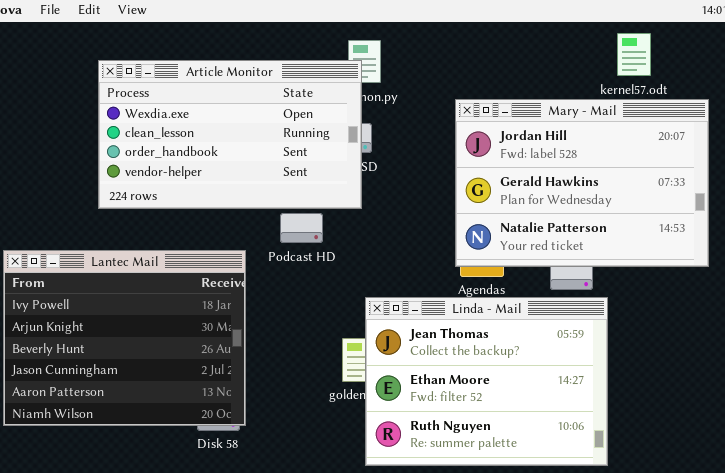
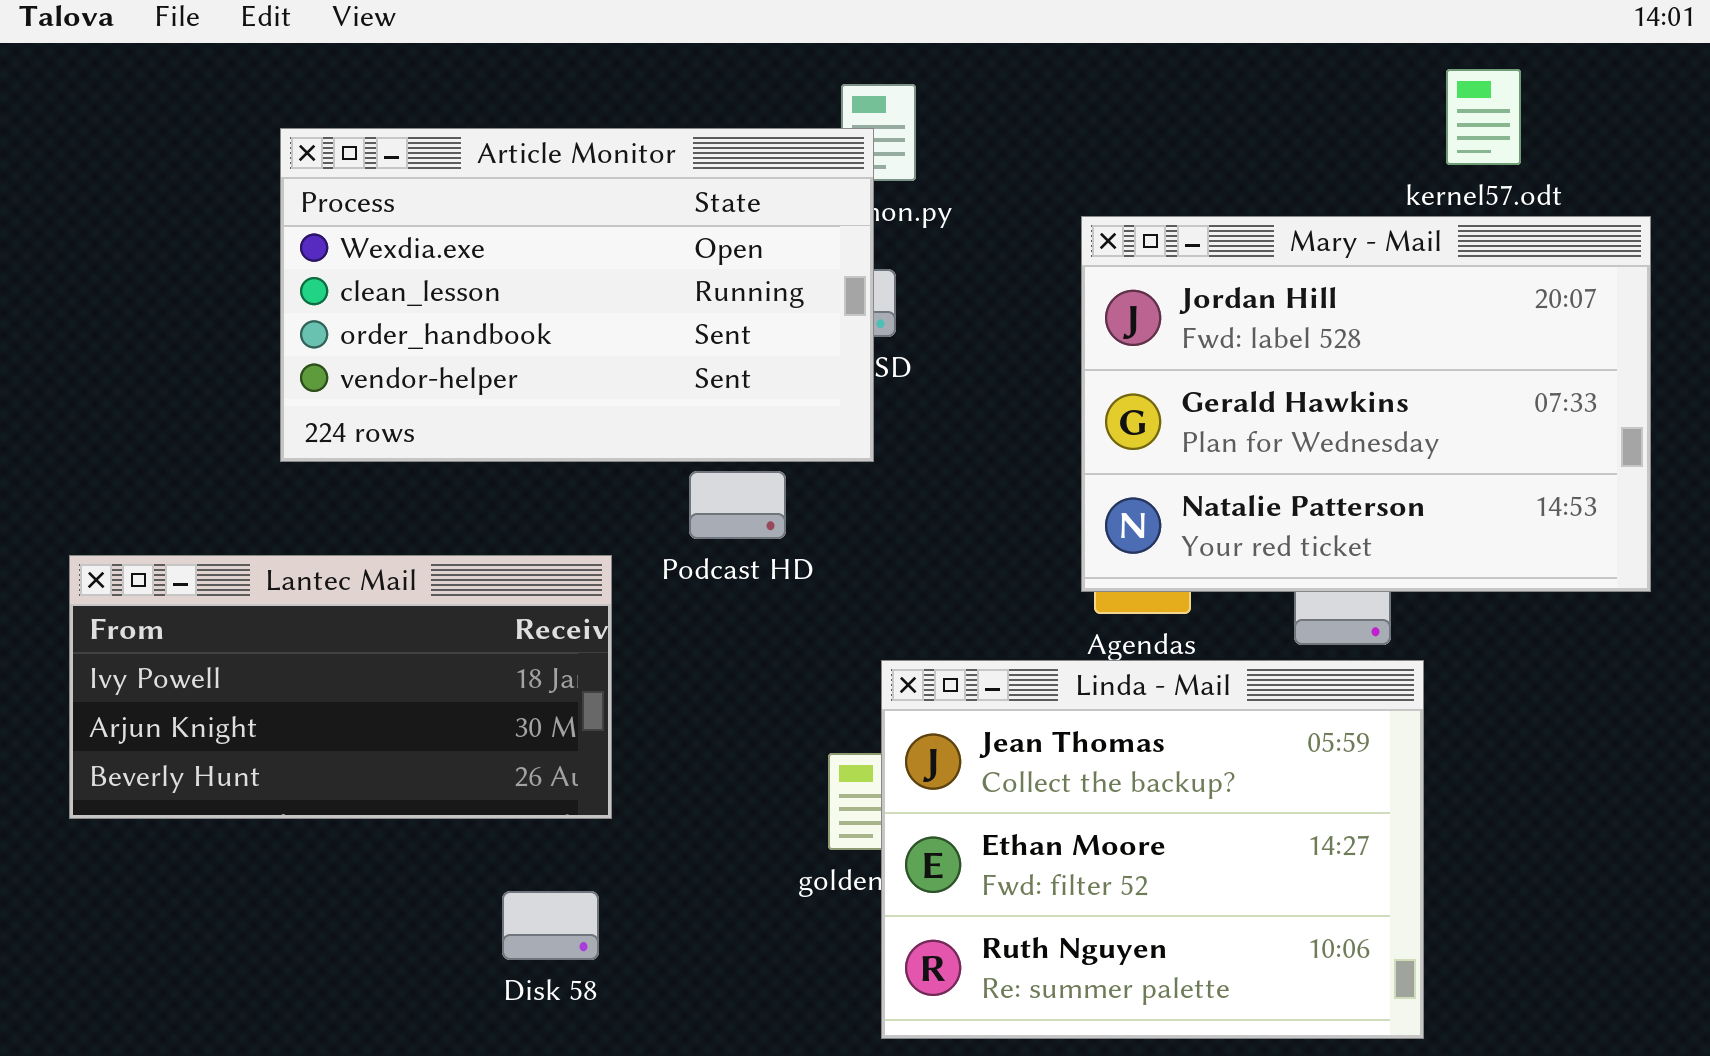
Lantec Mail: [3,250,246,426] -> [69,555,612,819], resized

